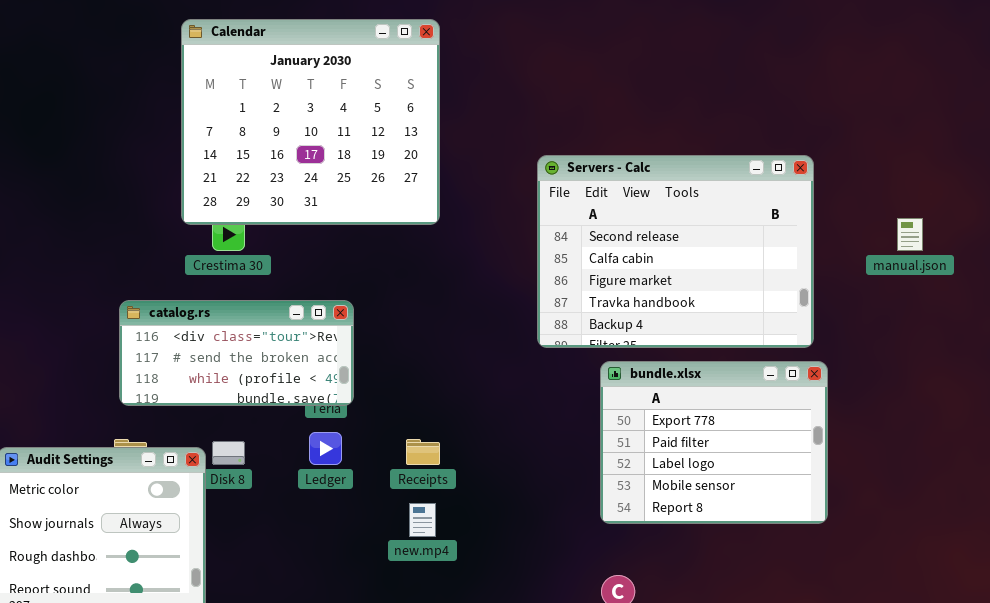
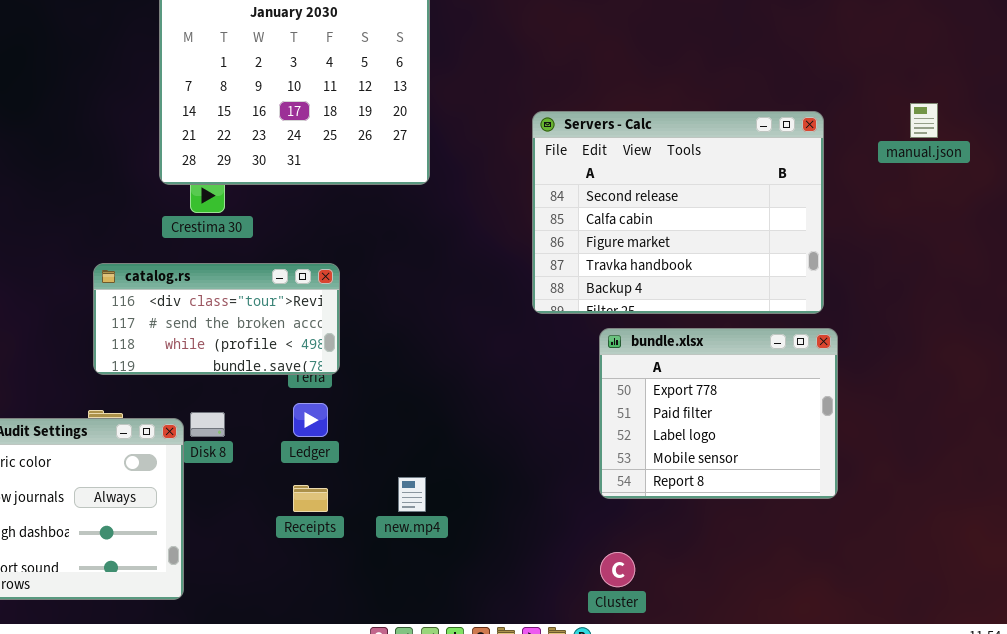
manual.json: [897,218,923,251] -> [910,103,938,138], moved
Receipts: [406,439,440,465] -> [293,485,328,512], moved

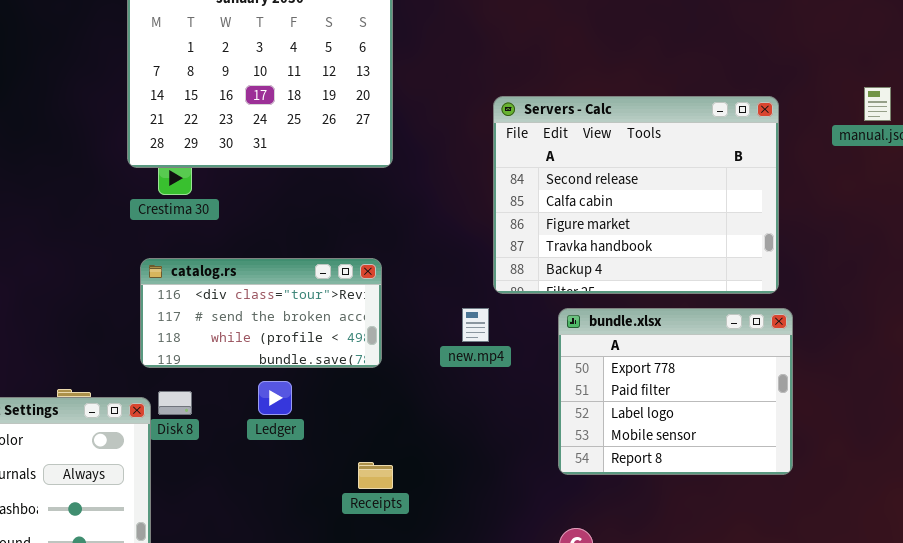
catalog.rs: [93,263,340,375] -> [140,258,382,368], moved
new.mp4: [398,477,426,512] -> [462,308,489,342], moved
Receipts: [293,485,328,512] -> [358,462,393,489], moved

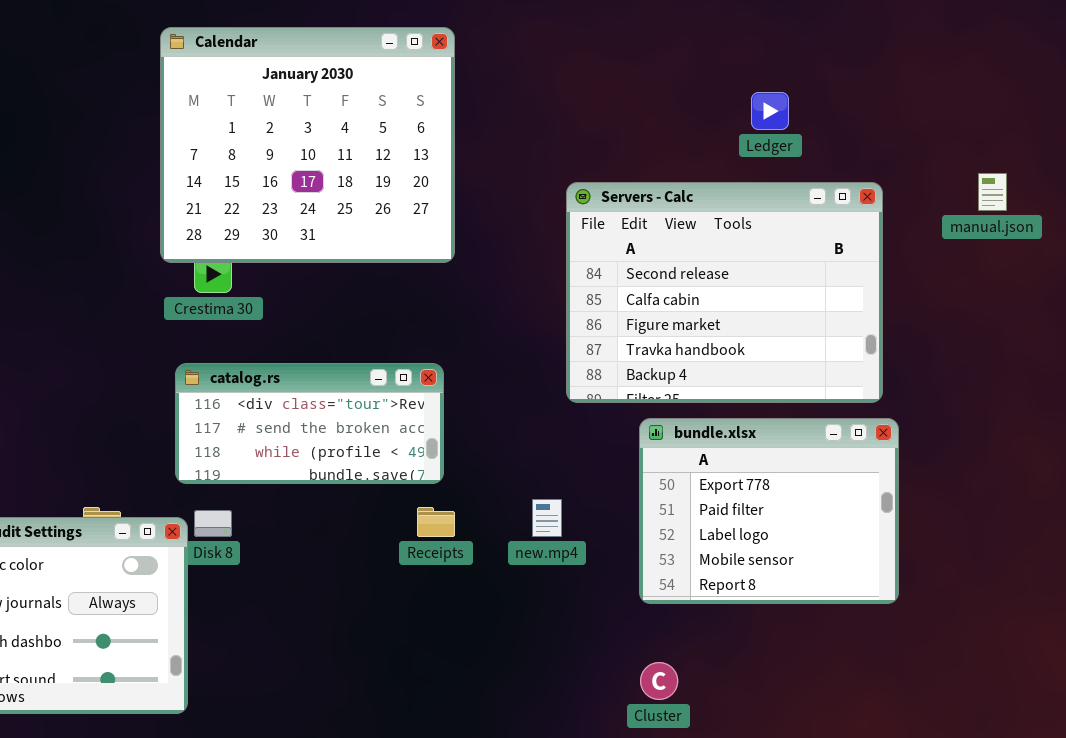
new.mp4: [462,308,489,342] -> [532,499,562,537], moved
Ledger: [258,381,292,415] -> [751,92,789,130], moved
Receipts: [358,462,393,489] -> [417,507,455,537], moved

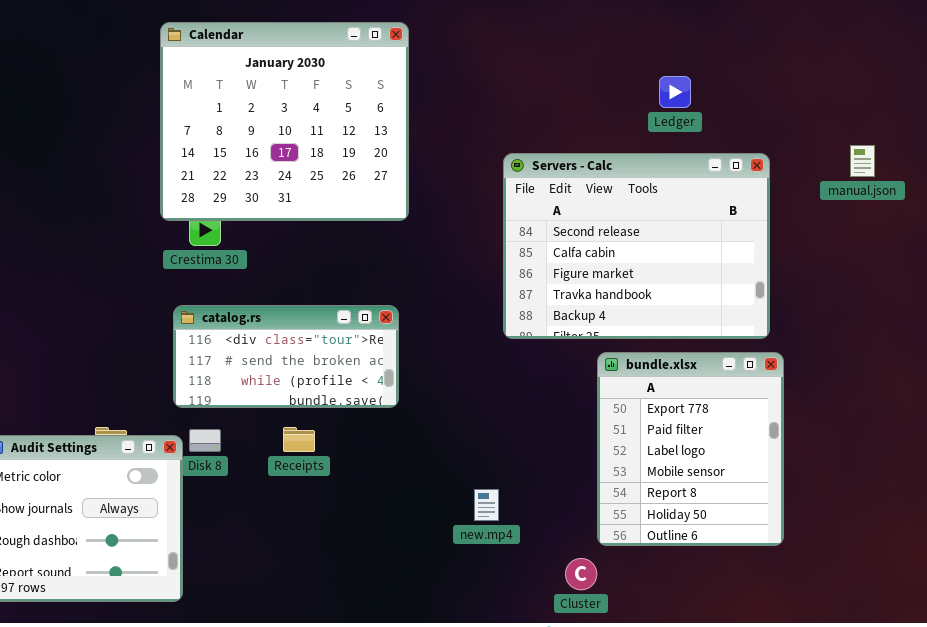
bundle.xlsx: [639,418,899,604] -> [597,352,784,546], resized
new.mp4: [532,499,562,537] -> [474,489,499,521], moved
Receipts: [417,507,455,537] -> [283,427,315,452], moved

